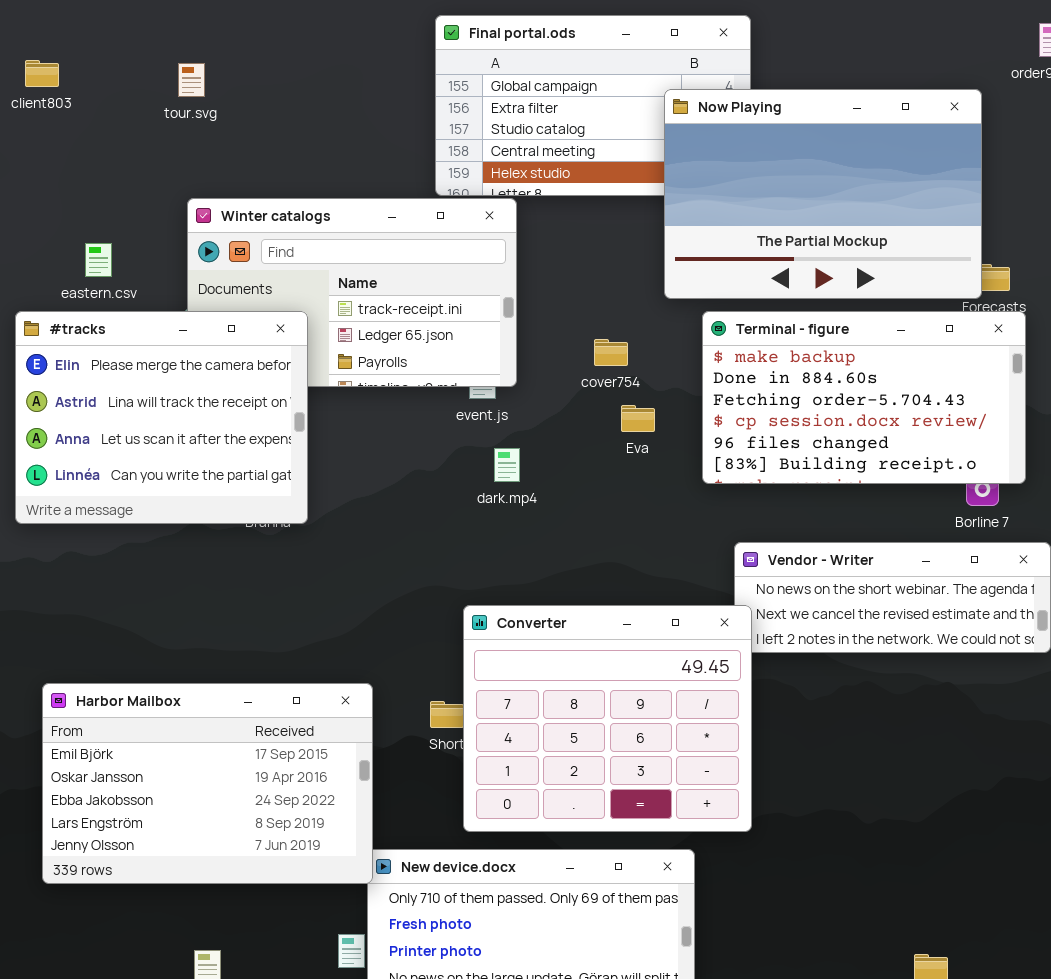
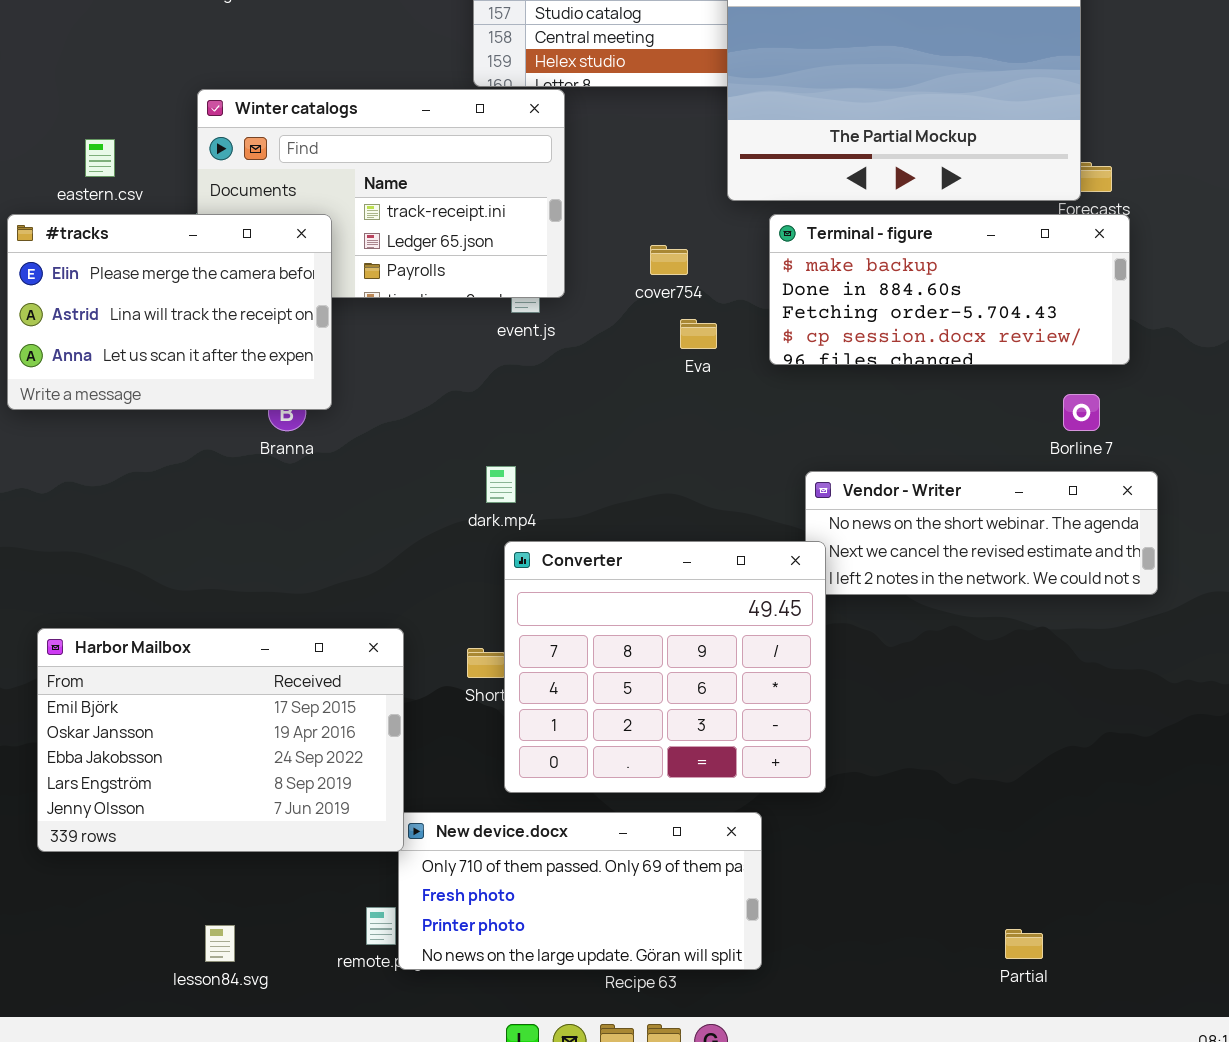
#tracks: [15,311,308,524] -> [7,214,332,410], resized
Terminal - figure: [702,311,1026,484] -> [769,214,1130,365], resized
dark.mp4: [494,448,520,482] -> [486,466,516,503], moved

